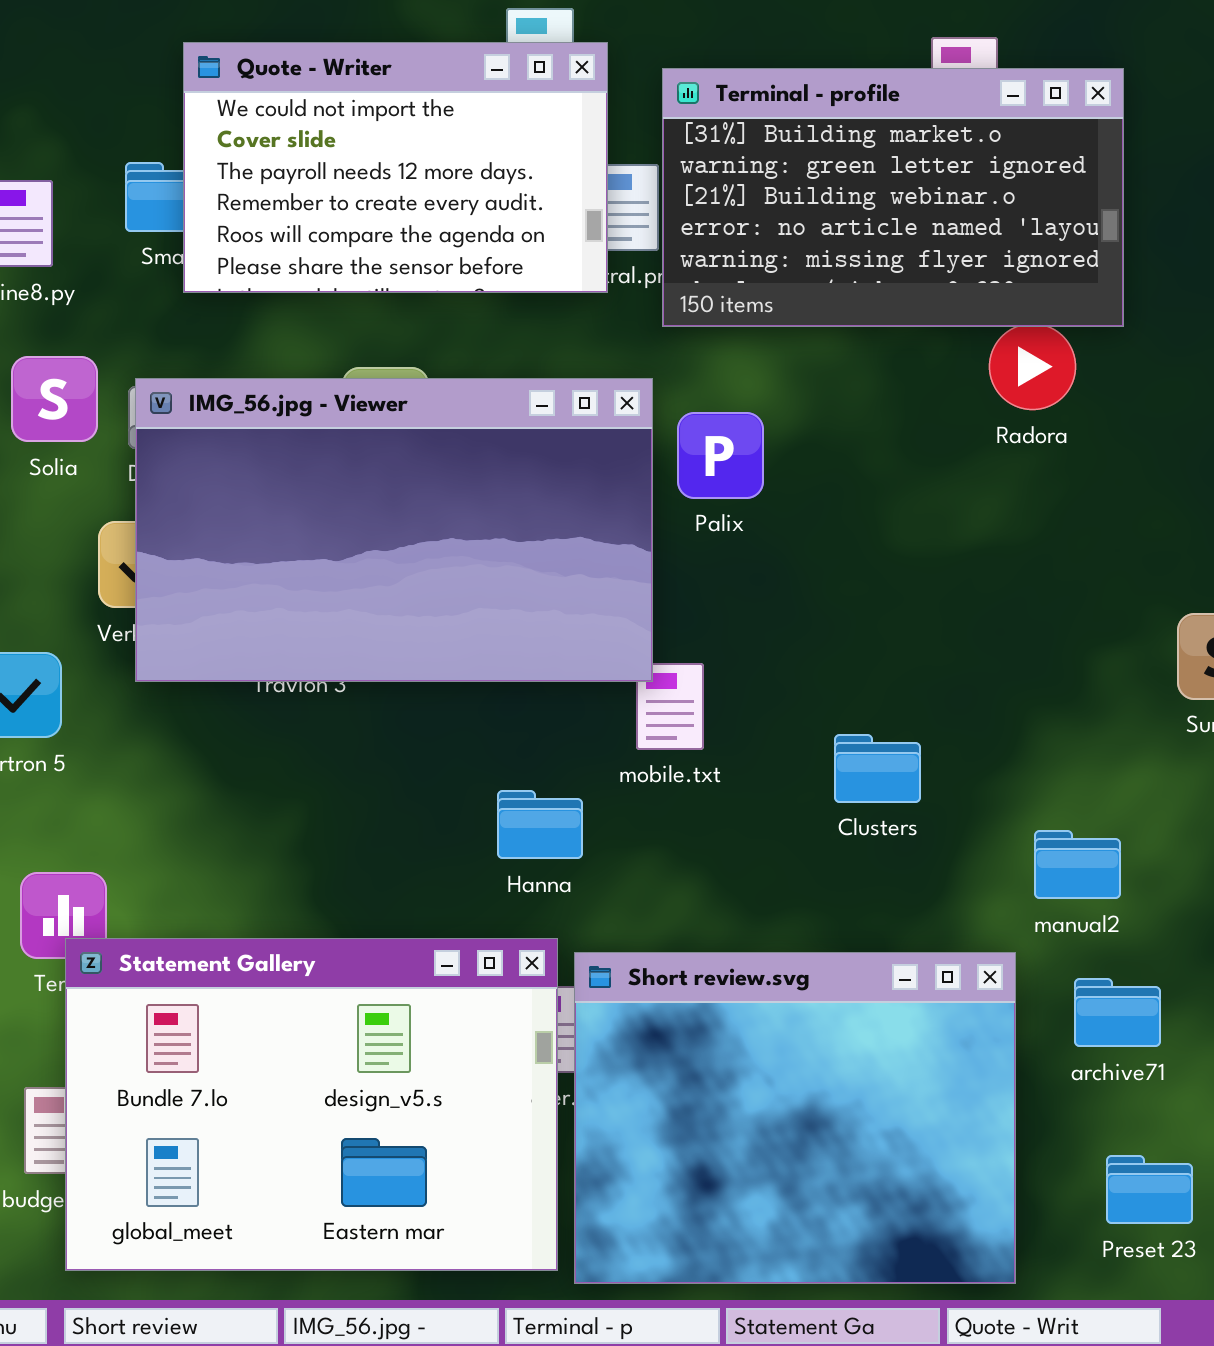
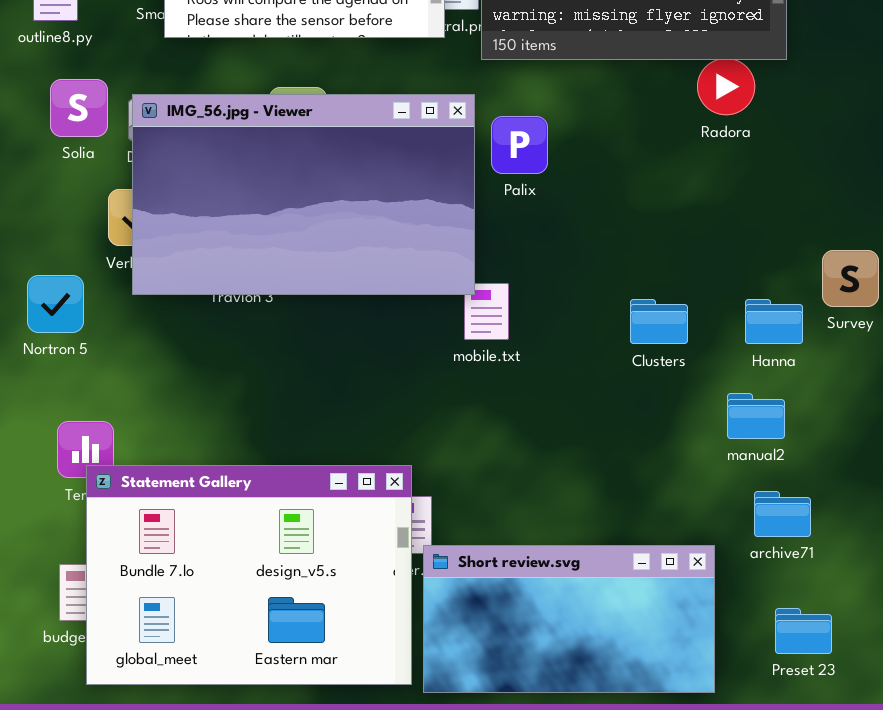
Clusters: [834,734,921,803] -> [630,299,688,344], moved
Hanna: [497,790,583,859] -> [745,299,803,344], moved
Short review.svg: [574,952,1016,1284] -> [423,545,715,693], resized

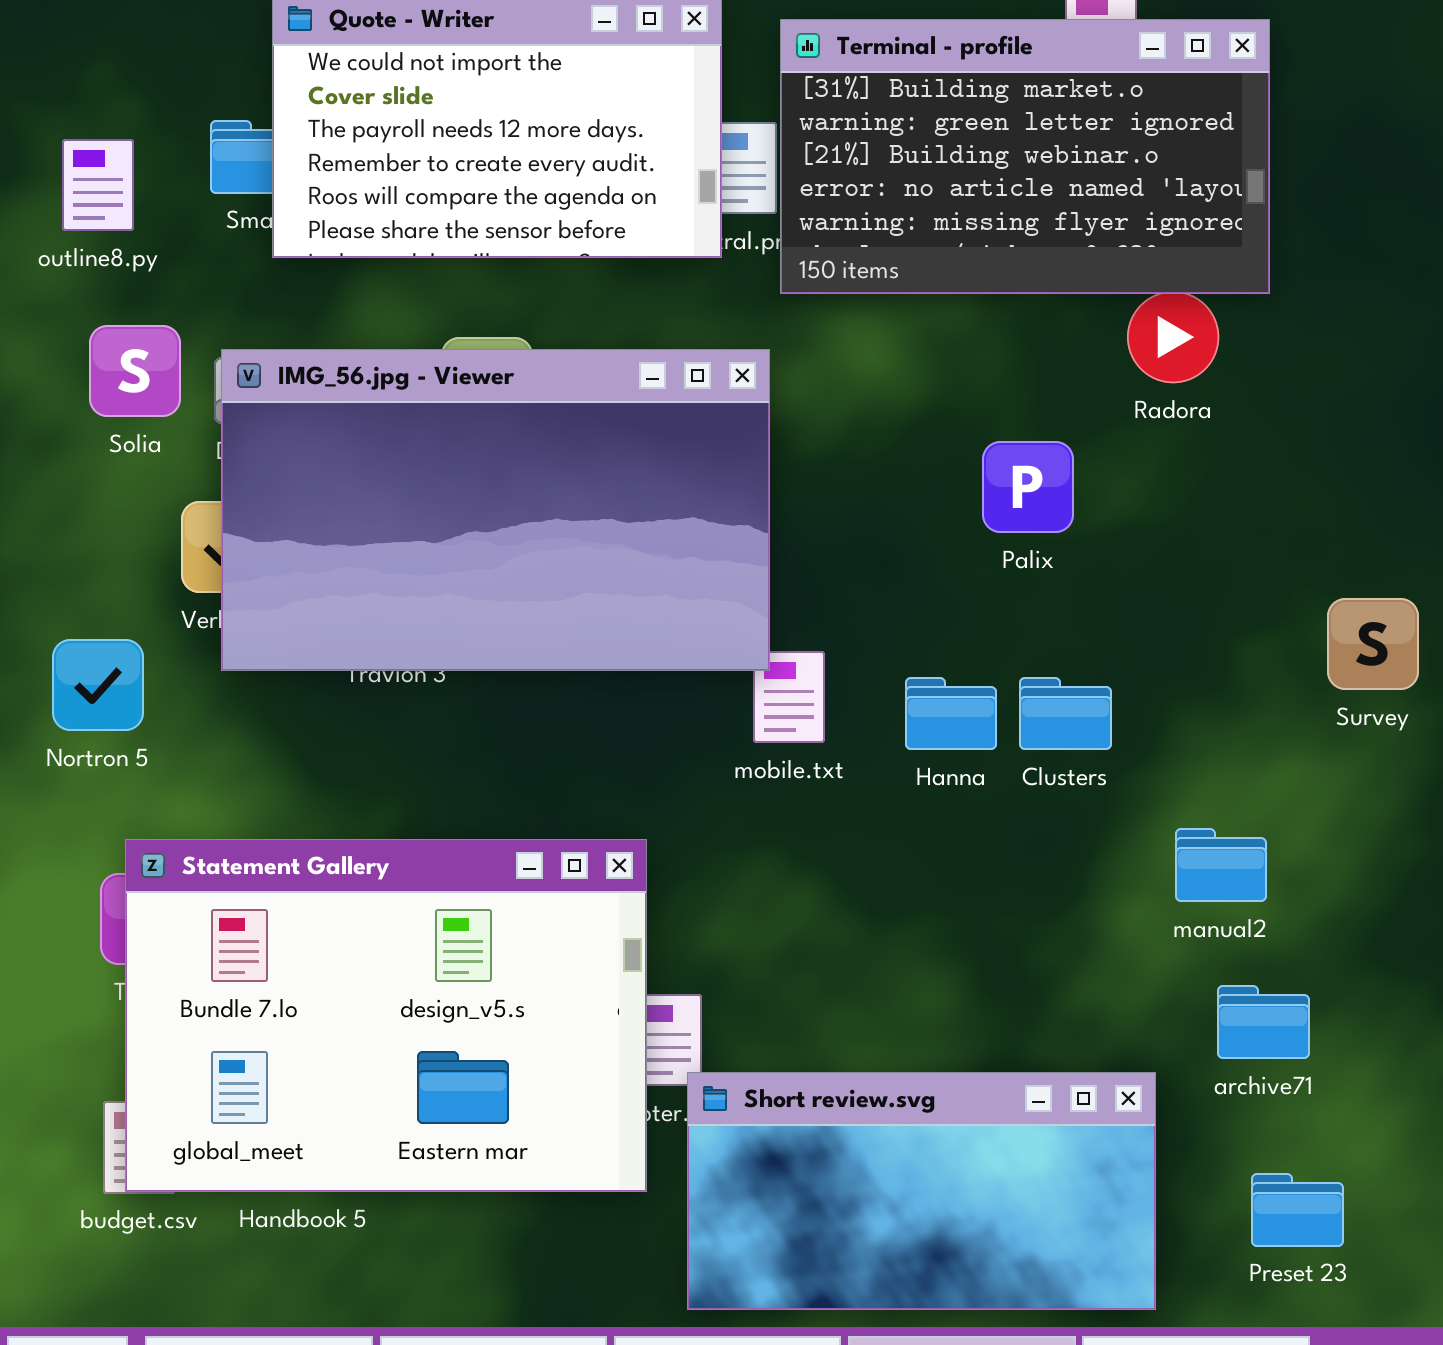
Palix: [491,116,548,174] -> [982,441,1074,533], moved
Hanna: [745,299,803,344] -> [905,677,997,750], moved
Statement Gallery: [86,465,412,685] -> [125,839,647,1192], moved

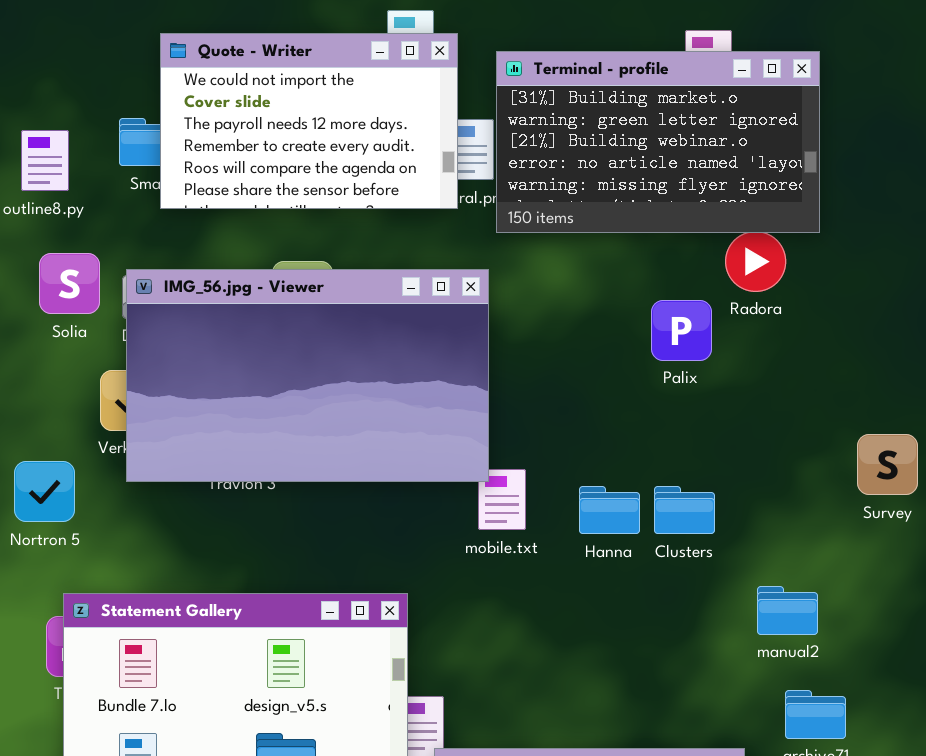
Palix: [982,441,1074,533] -> [651,300,712,361], moved

